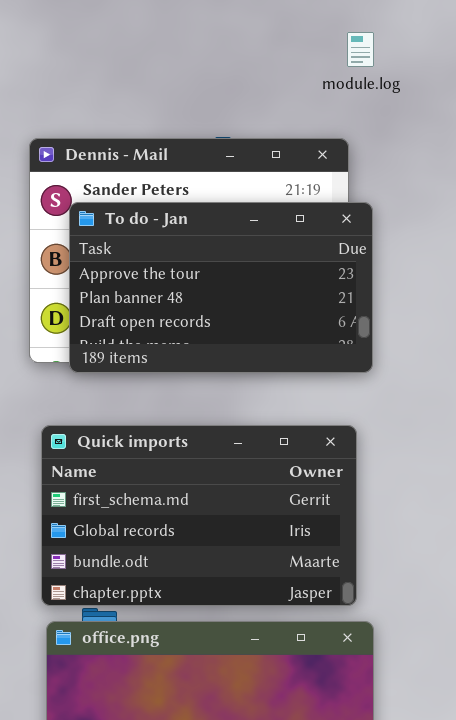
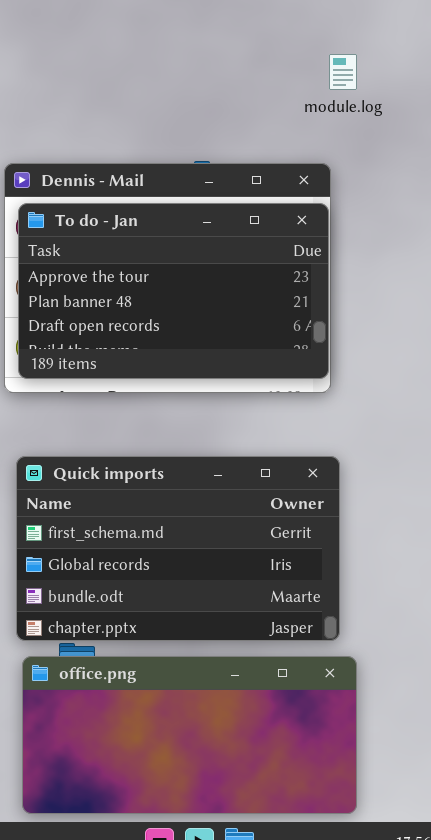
To do - Jan: [69,202,373,373] -> [18,203,329,379], moved

